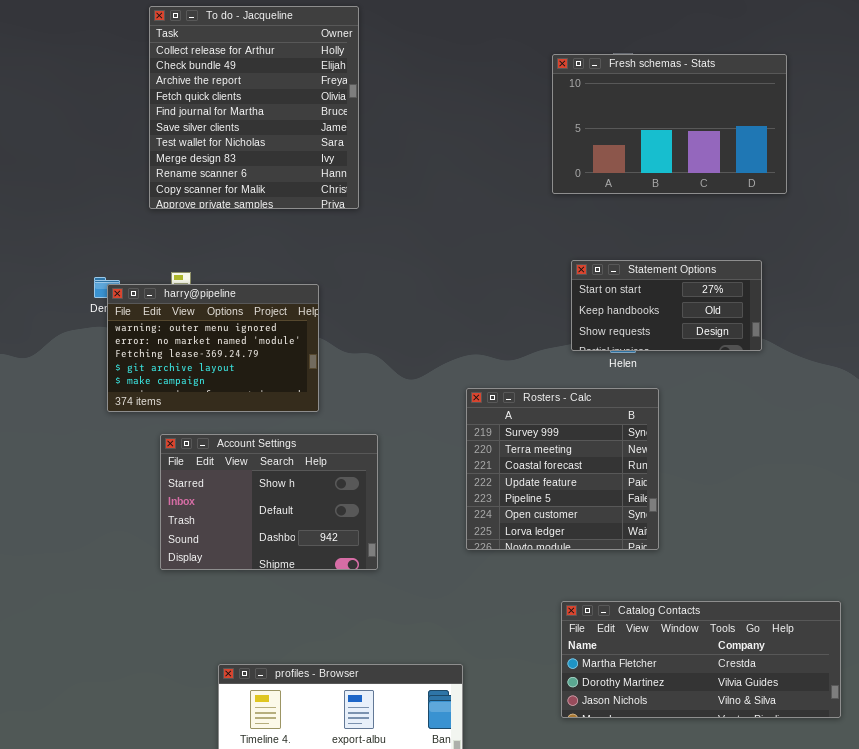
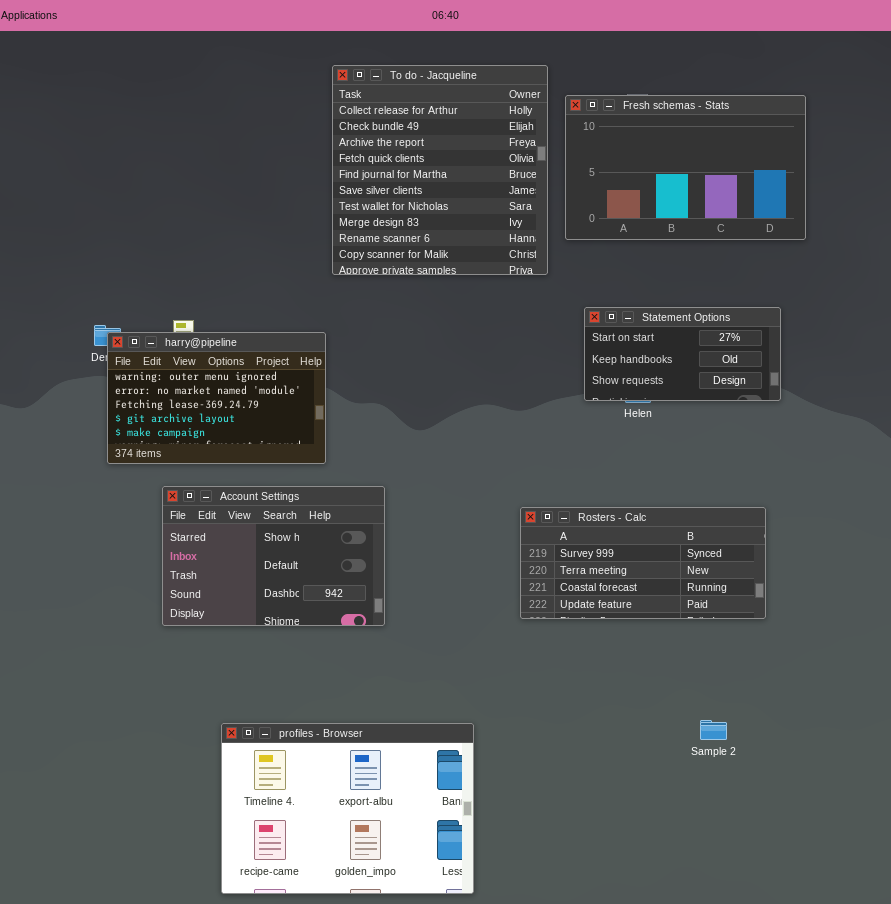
To do - Jacqueline: [149,6,359,209] -> [332,65,548,275], moved
Rosters - Calc: [466,388,659,550] -> [520,507,766,619], moved, resized
Catalog Contacts: [561,601,841,718] -> none, closed

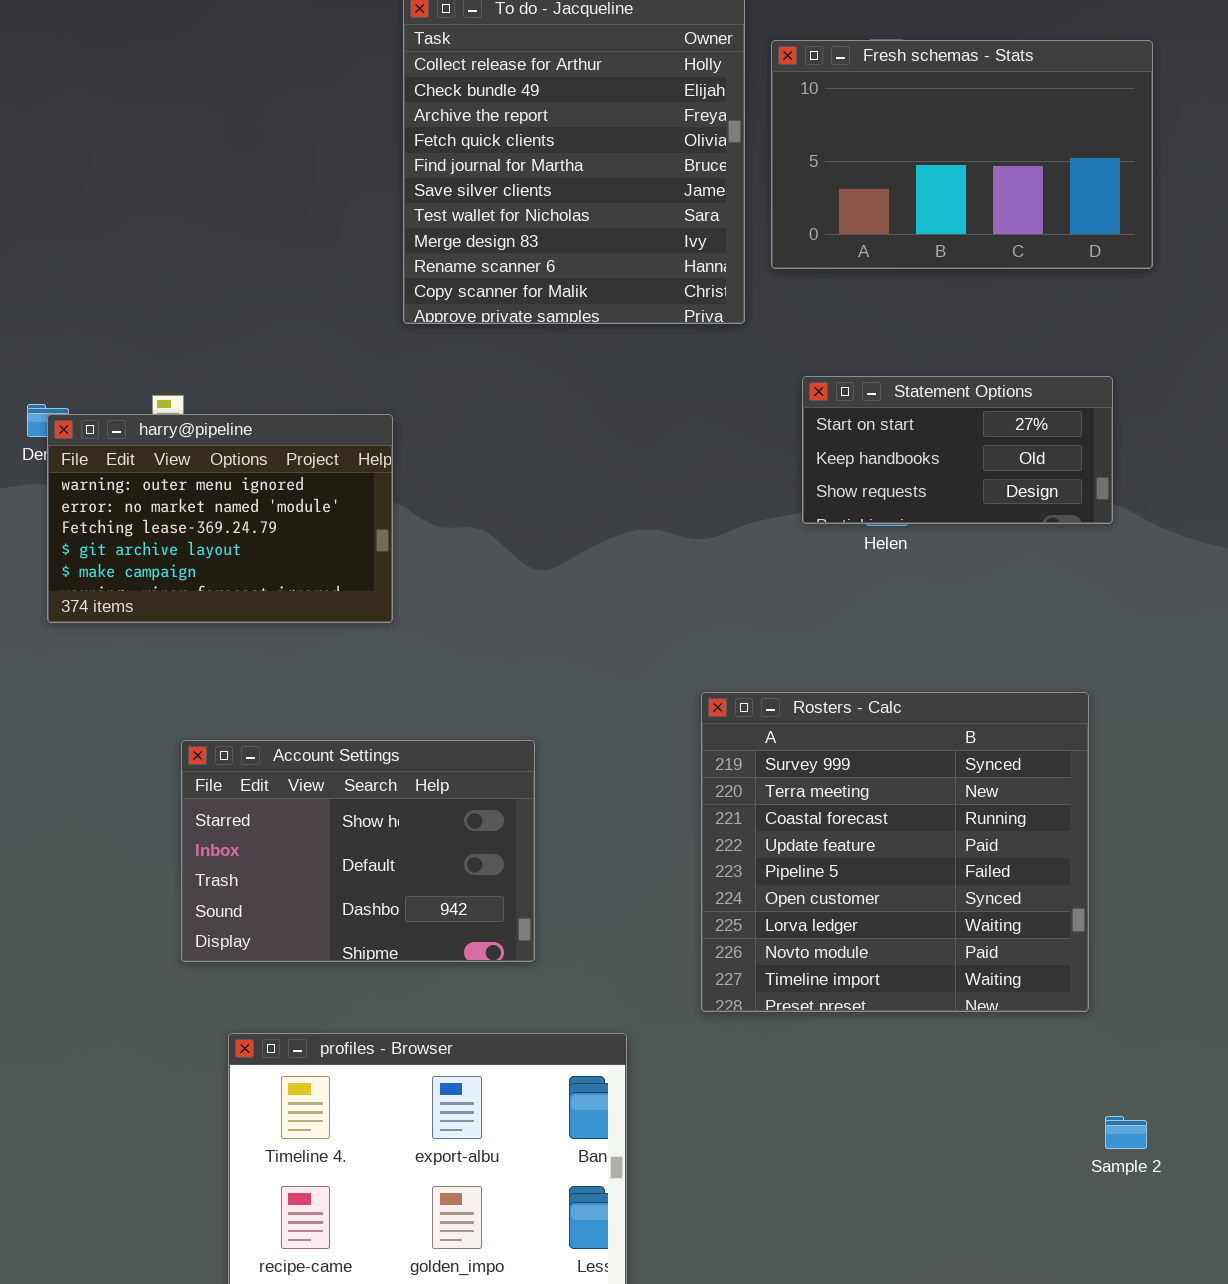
Account Settings: [162,486,385,626] -> [181,740,535,962], moved
Rosters - Calc: [520,507,766,619] -> [701,692,1089,1012], resized
Sample 2: [700,720,727,740] -> [1105,1116,1147,1149], moved

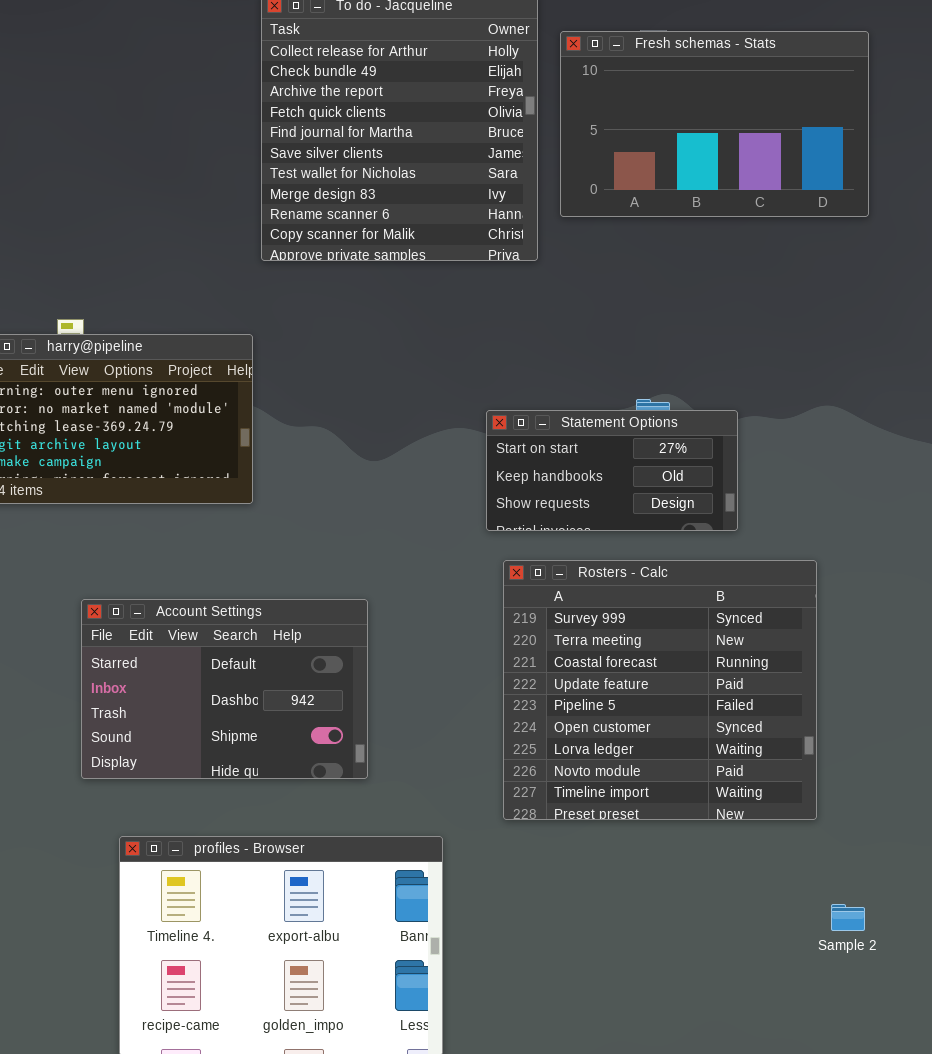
Statement Options: [802,376,1113,524] -> [486,410,738,531], moved
Account Settings: [181,740,535,962] -> [81,599,368,779], scrolled down 1 row

